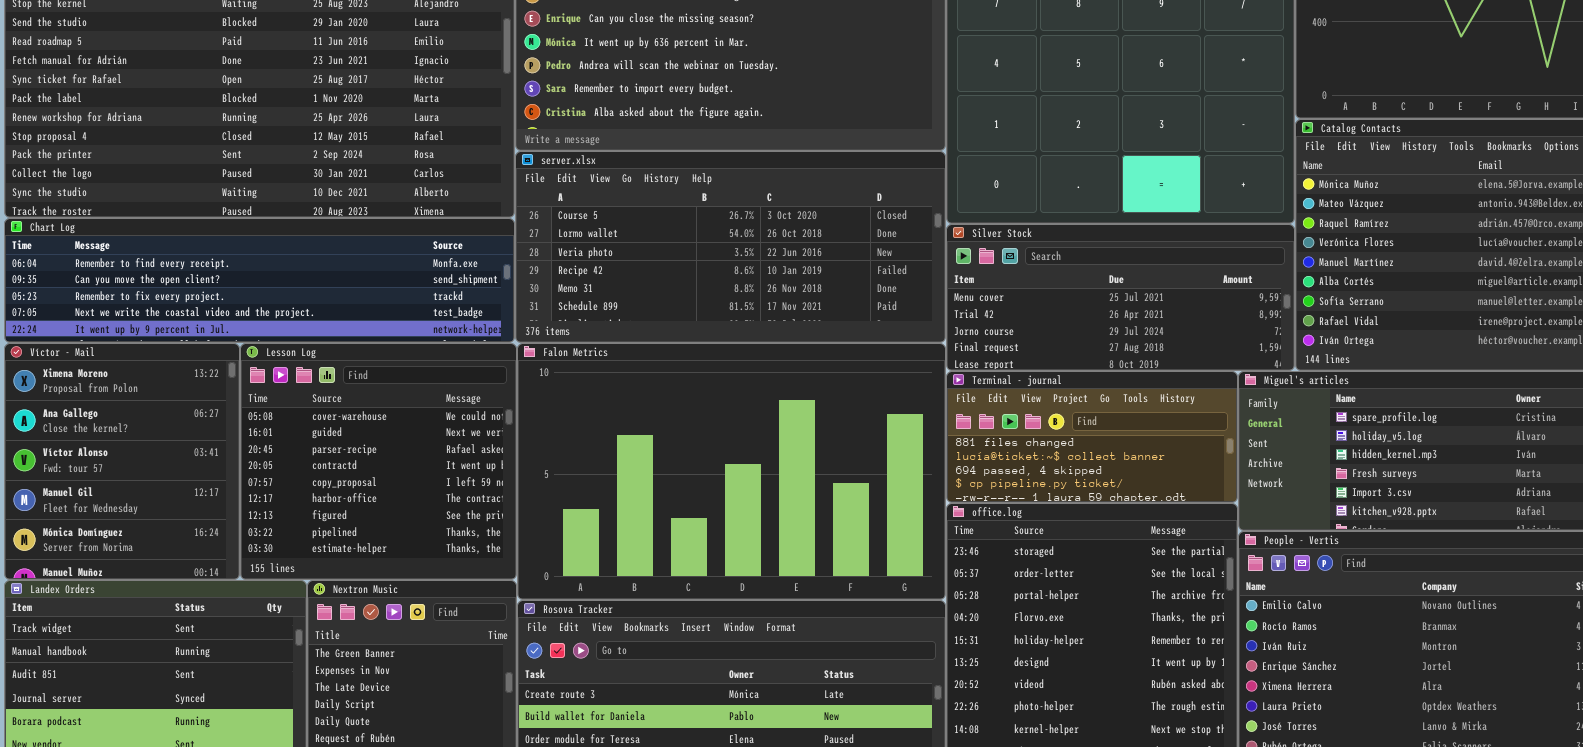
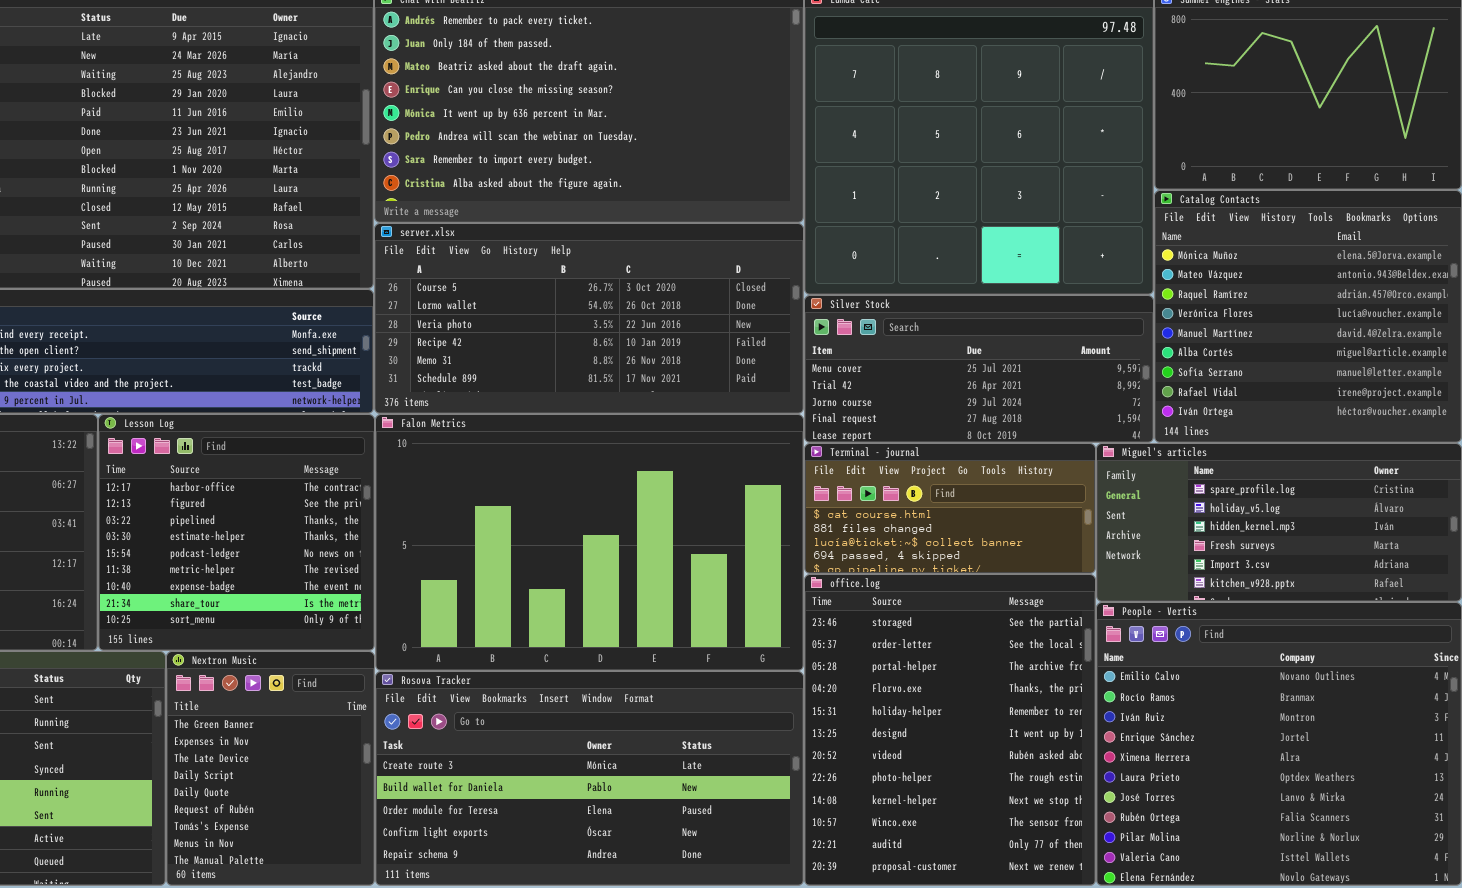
Lesson Log: [240,343,517,580] -> [98,414,375,651], scrolled down 5 rows
Terminal - journal: [946,371,1238,503] -> [804,443,1096,574], scrolled up 1 row

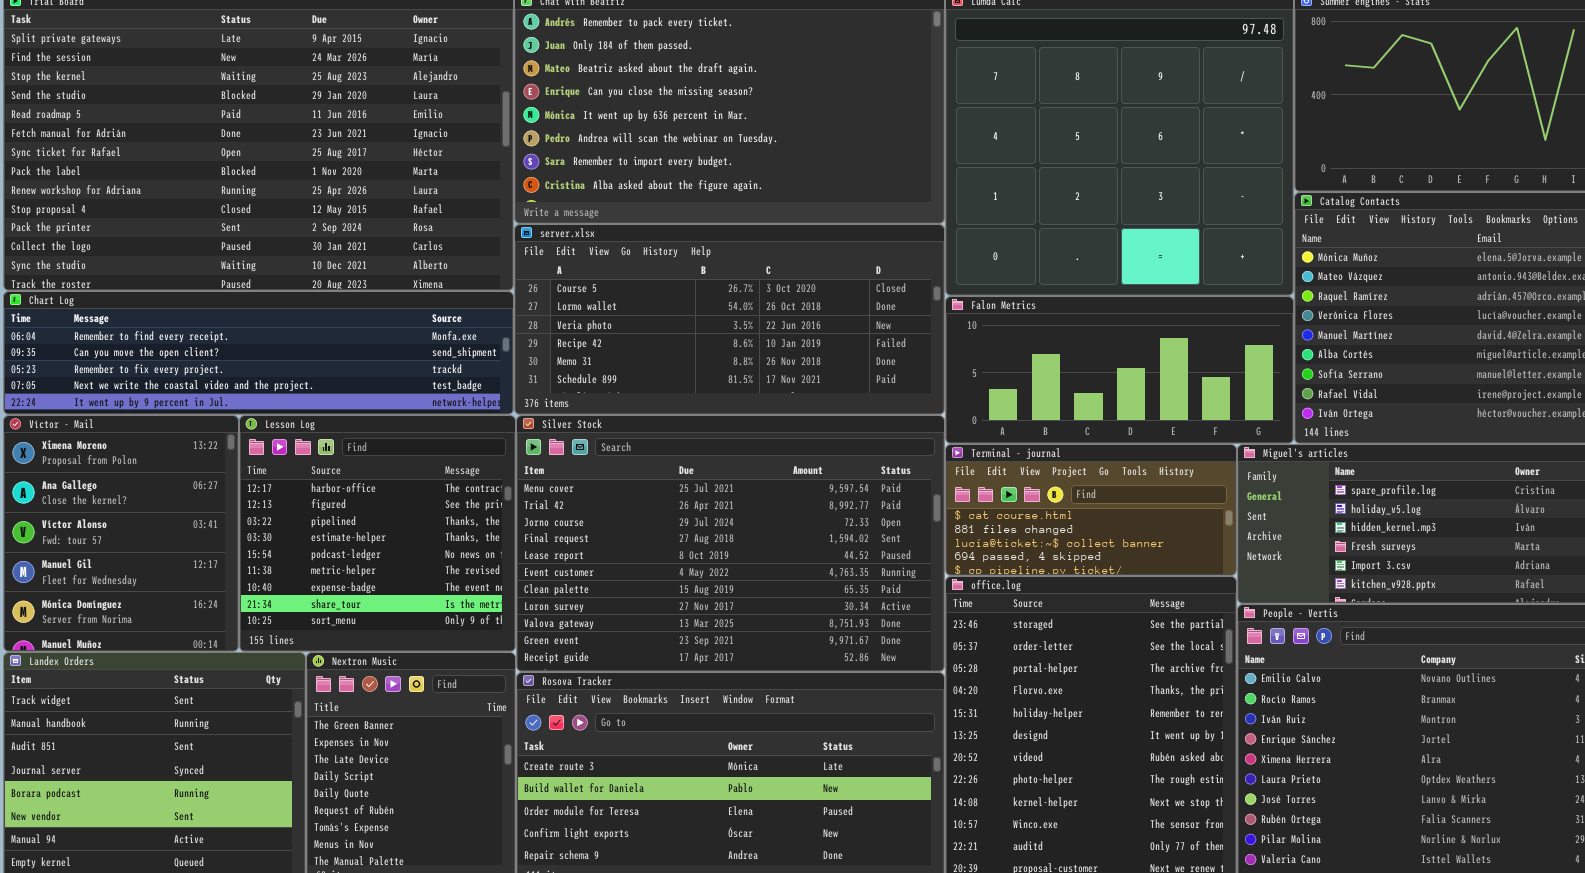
Silver Stock: [804,295,1154,443] -> [516,415,945,672], moved, resized
Falon Metrics: [375,414,804,671] -> [945,296,1294,444], moved, resized

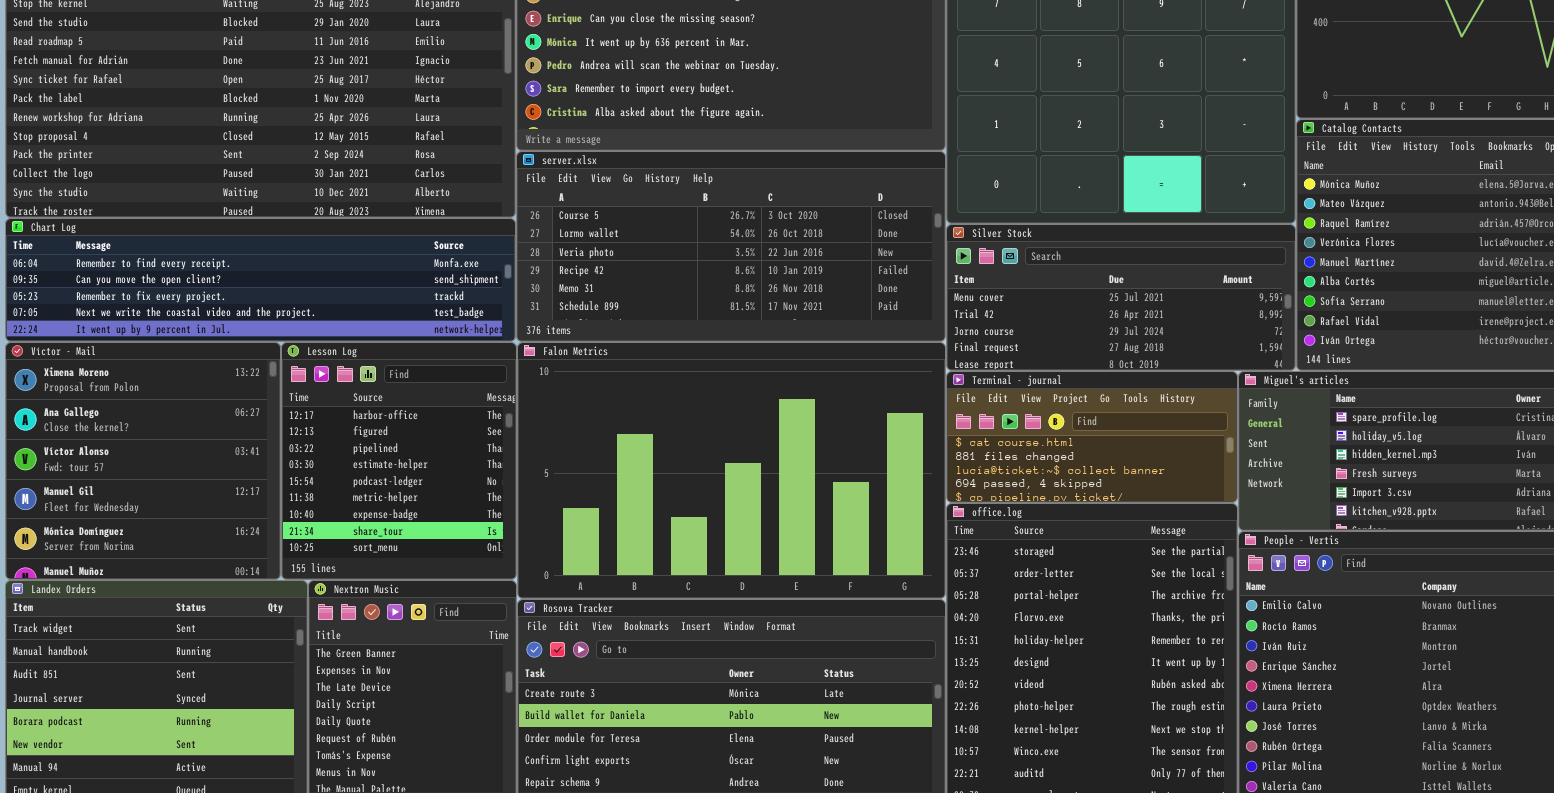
Falon Metrics: [945,296,1294,444] -> [517,342,946,599], moved, resized
Víctor - Mail: [3,415,239,652] -> [5,342,281,580], resized
Lesson Log: [239,415,516,652] -> [281,342,517,580], resized
Silver Stock: [516,415,945,672] -> [946,224,1296,371], moved, resized

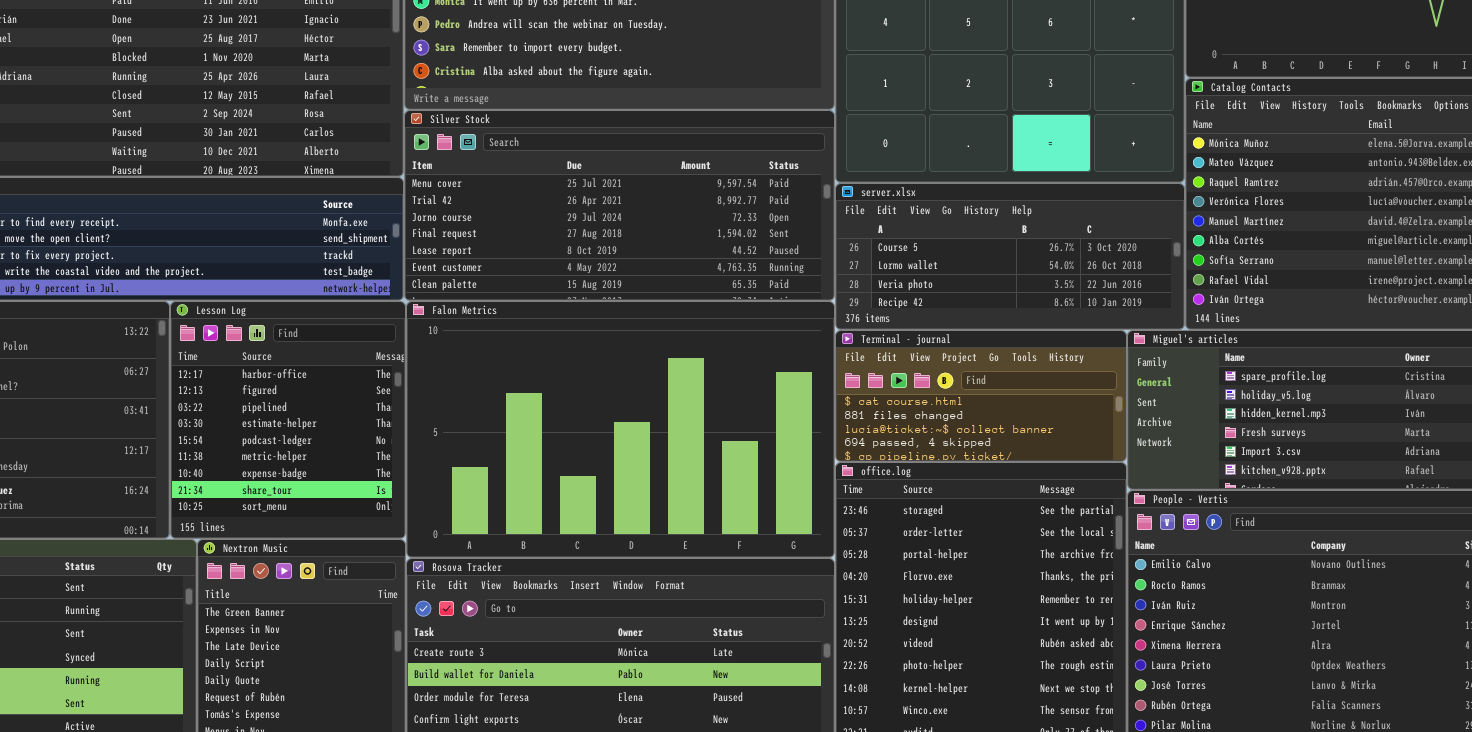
server.xlsx: [516,151,946,342] -> [835,183,1185,330], moved, resized
Silver Stock: [946,224,1296,371] -> [404,110,835,301], moved, resized

